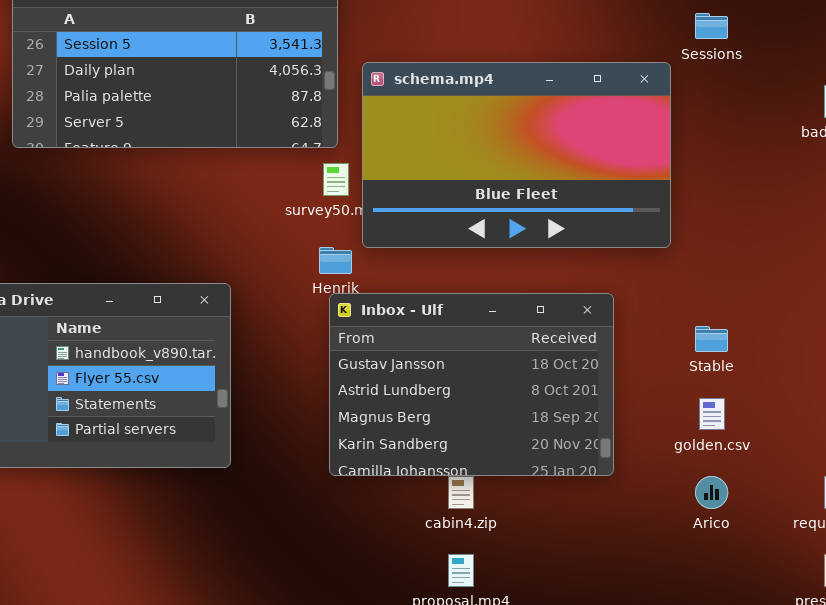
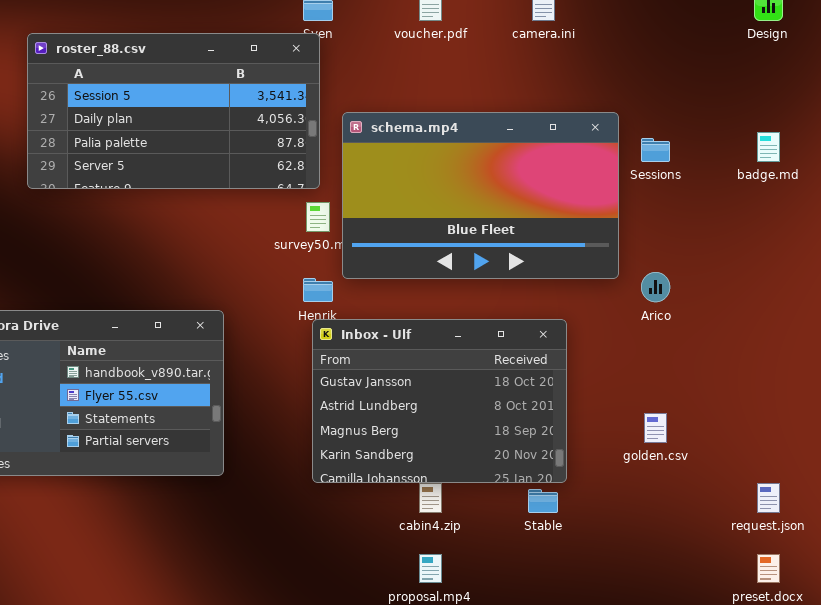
Sessions: [695,13,728,39] -> [641,138,670,162], moved
Stable: [695,326,728,352] -> [528,489,558,513], moved
Arico: [695,476,728,509] -> [641,272,670,302], moved

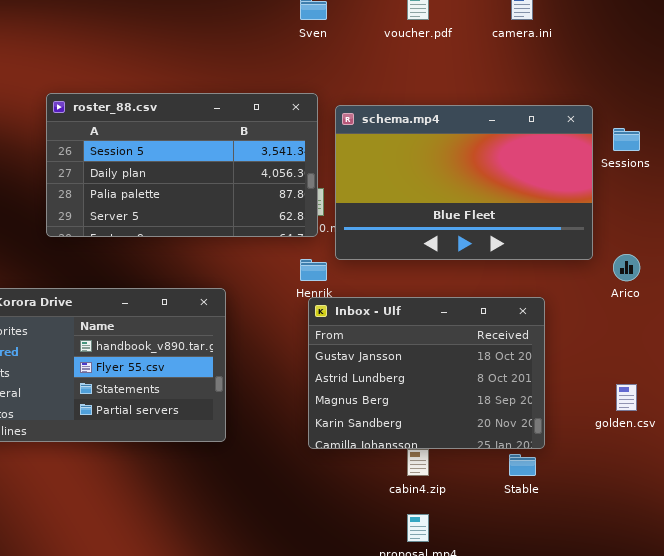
roster_88.csv: [27,33,320,189] -> [46,93,318,237], moved

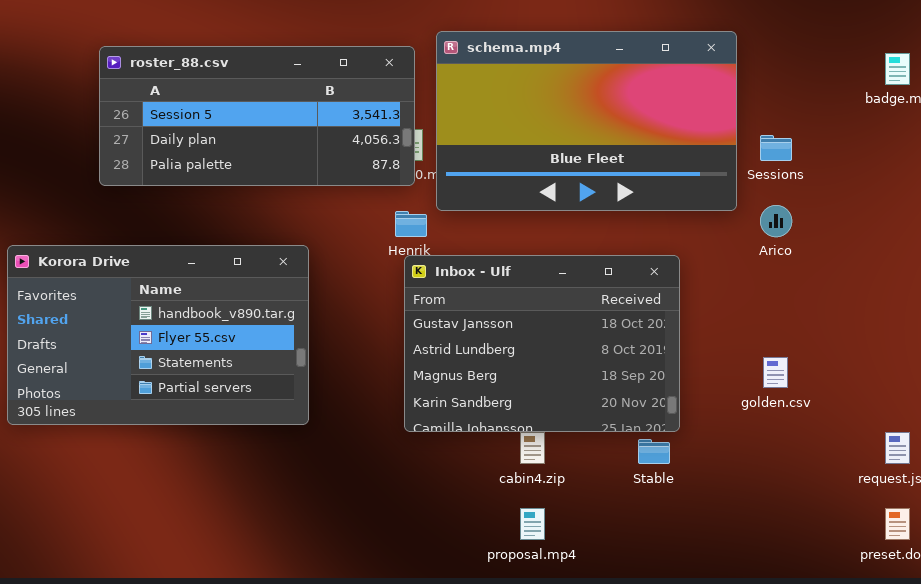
roster_88.csv: [46,93,318,237] -> [99,46,415,186], resized
Sessions: [613,128,640,151] -> [760,135,792,161], moved

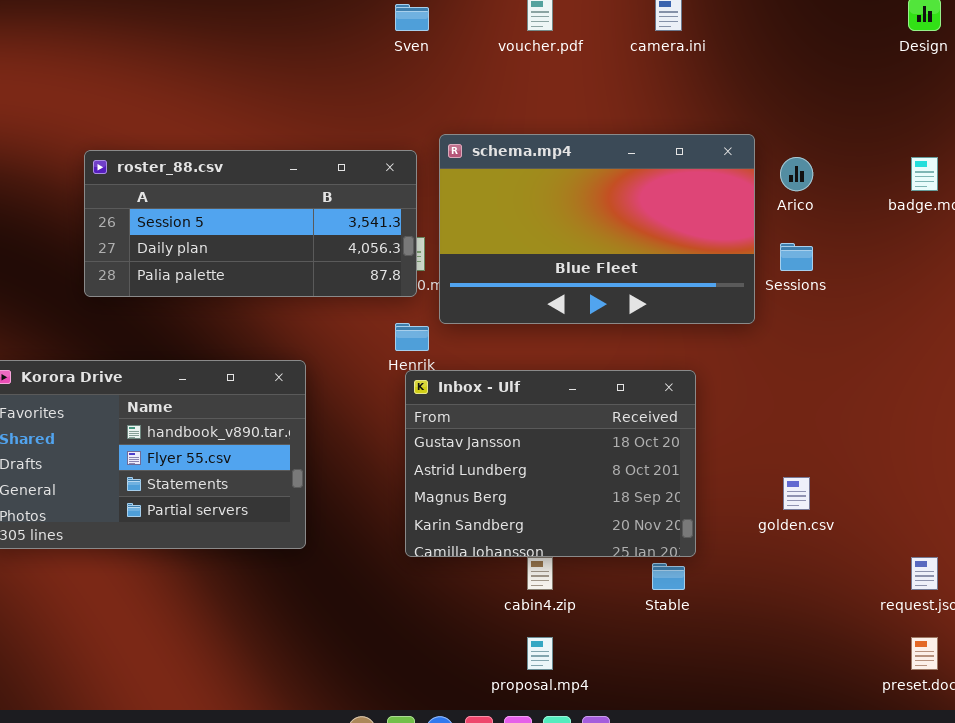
Arico: [760,205,792,237] -> [780,157,813,191], moved

